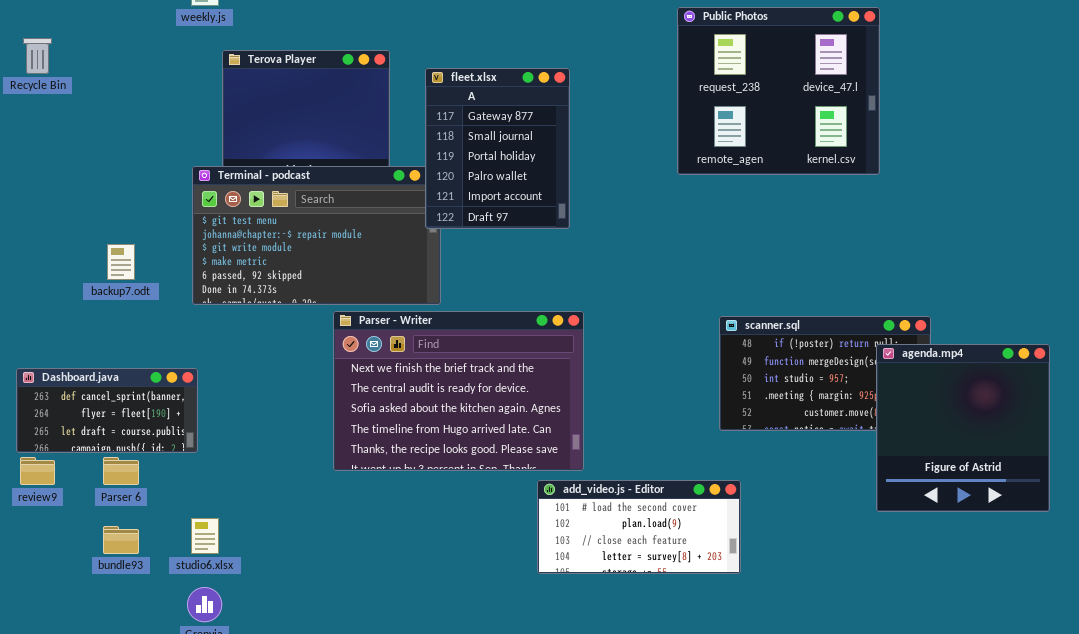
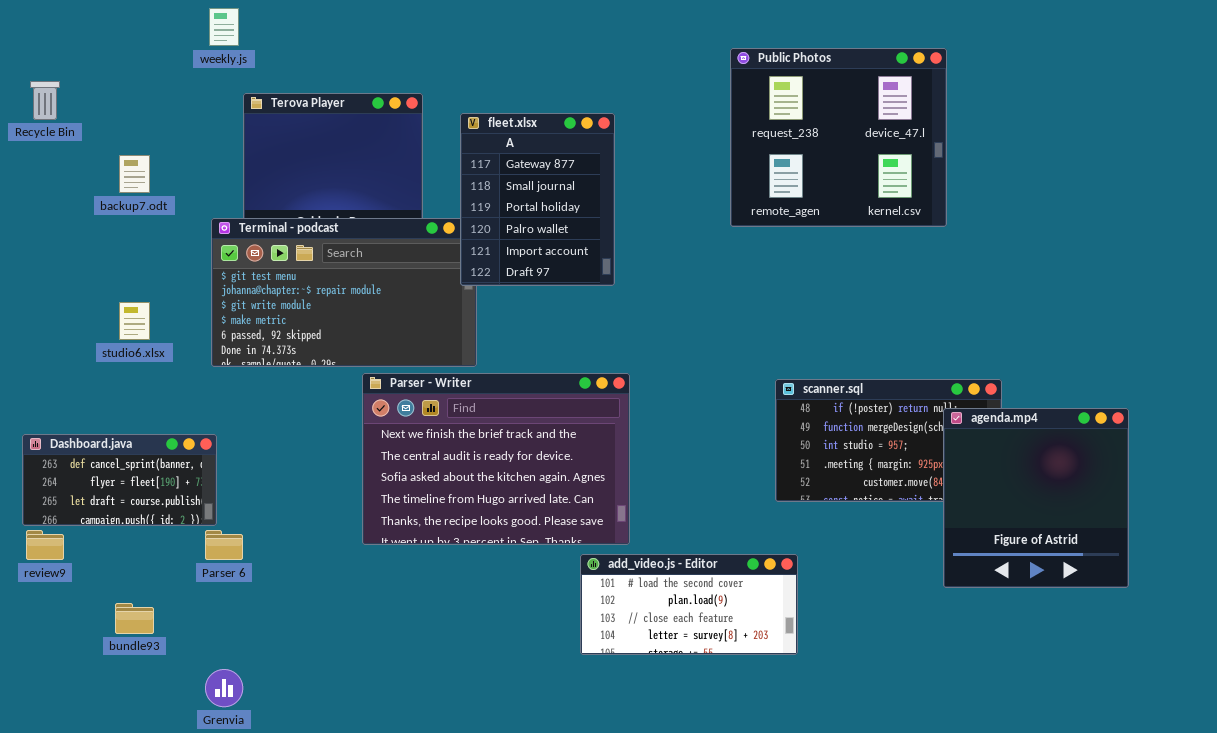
backup7.odt: [107,244,135,280] -> [119,155,150,193], moved
Parser 6: [103,457,139,485] -> [205,530,243,560], moved
studio6.xlsx: [191,518,219,554] -> [119,302,150,340], moved

